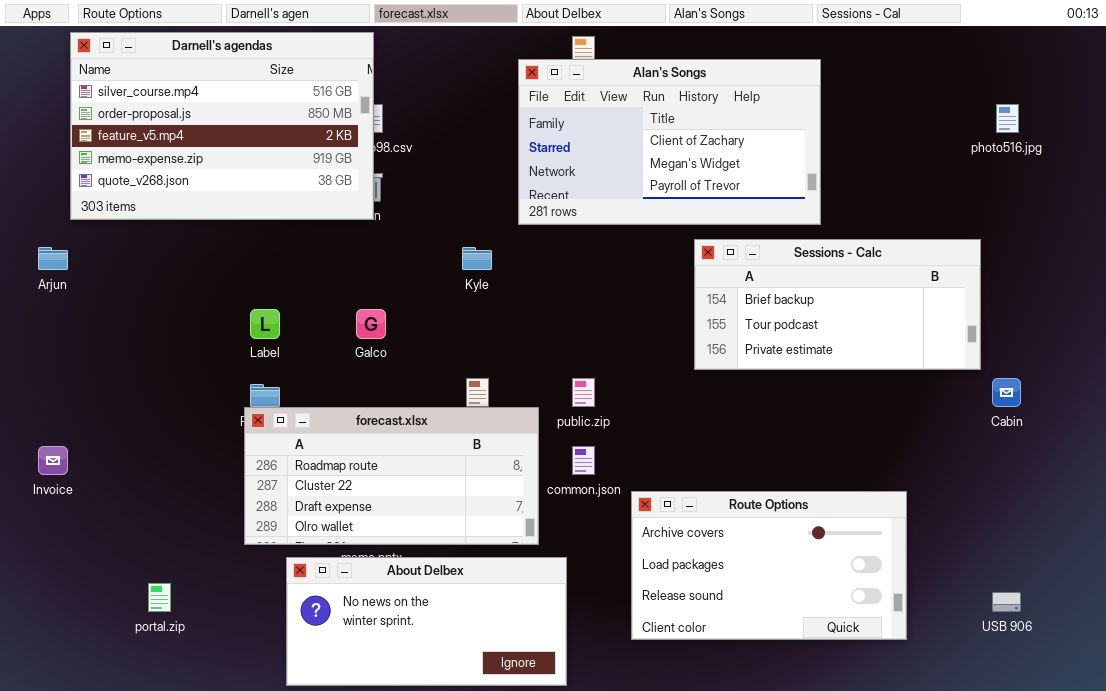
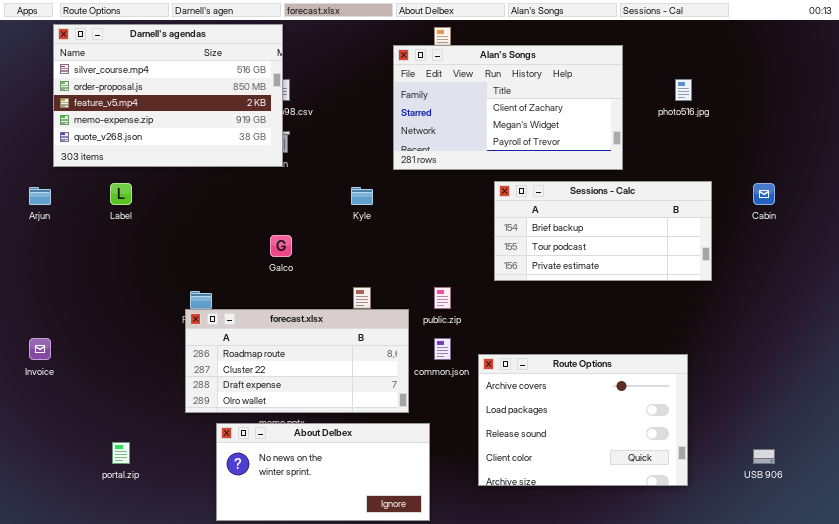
photo516.jpg: [996,104,1019,133] -> [675,79,692,101], moved
Sessions - Calc: [694,239,981,370] -> [494,181,712,281], moved
Label: [250,309,280,339] -> [110,183,132,205], moved
Cabin: [992,378,1021,407] -> [753,183,775,205], moved
Route Options: [631,491,907,640] -> [478,354,688,486], resized

